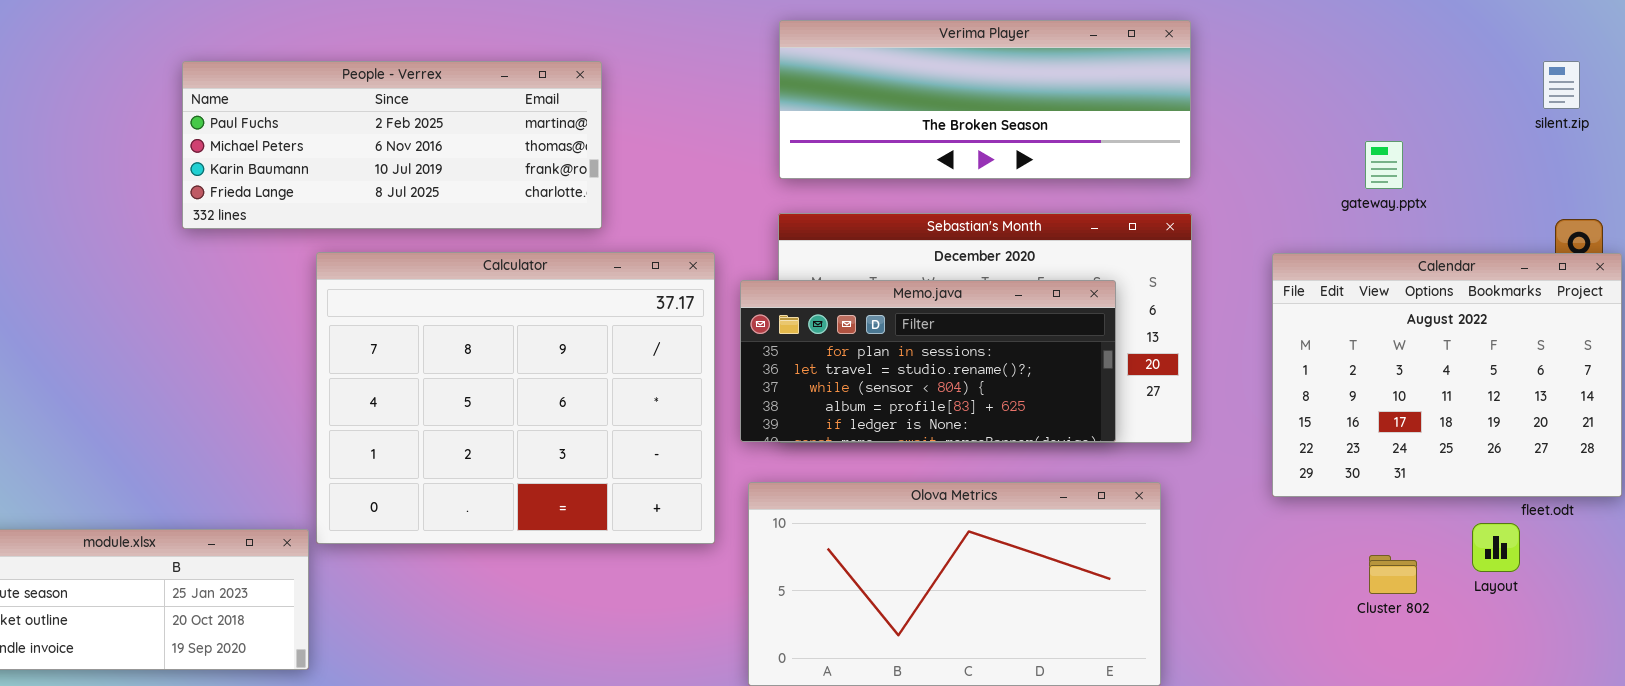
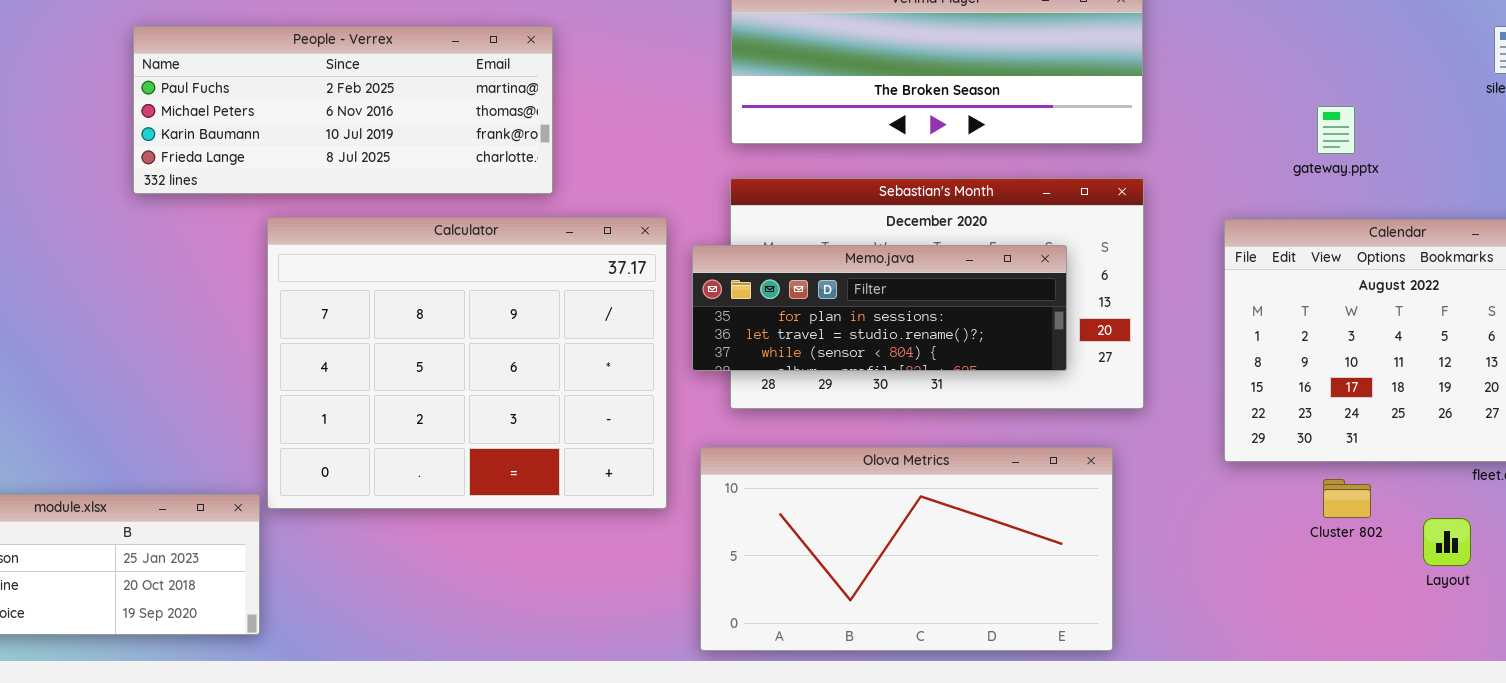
Memo.java: [740,280,1116,442] -> [692,245,1067,371], resized
Layout: [1472,523,1520,572] -> [1423,518,1471,566], moved
Cluster 802: [1369,555,1417,594] -> [1323,479,1371,518], moved

